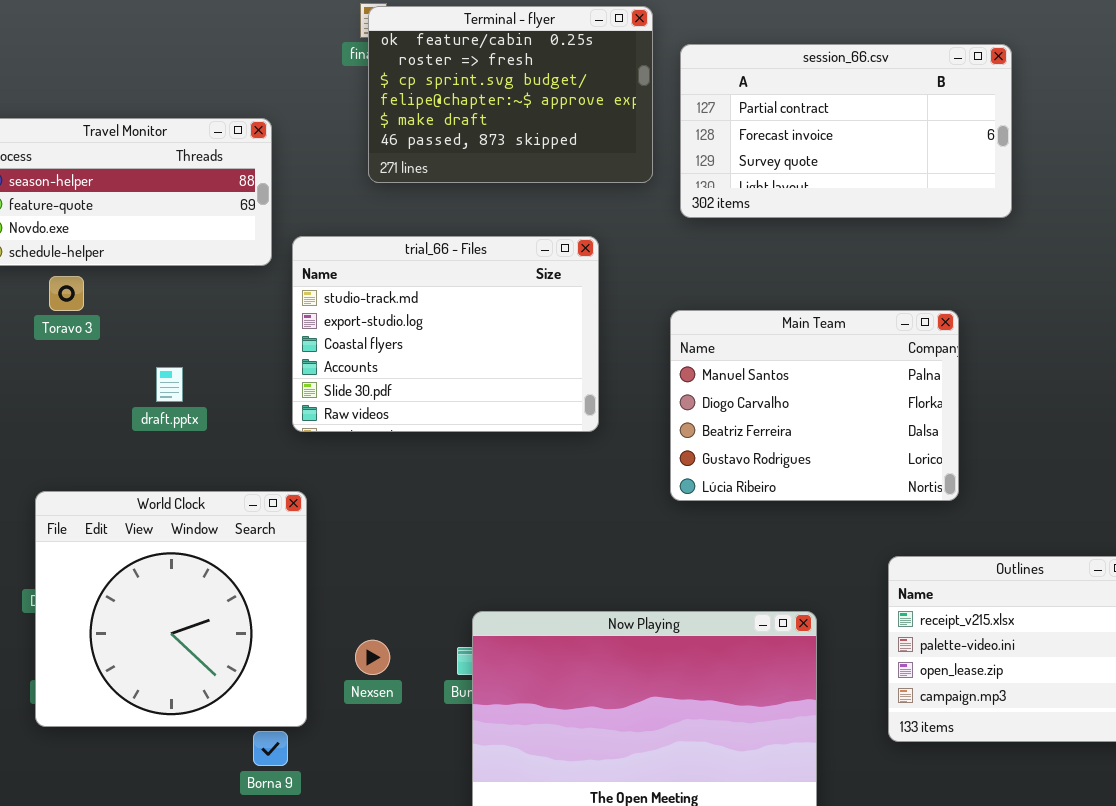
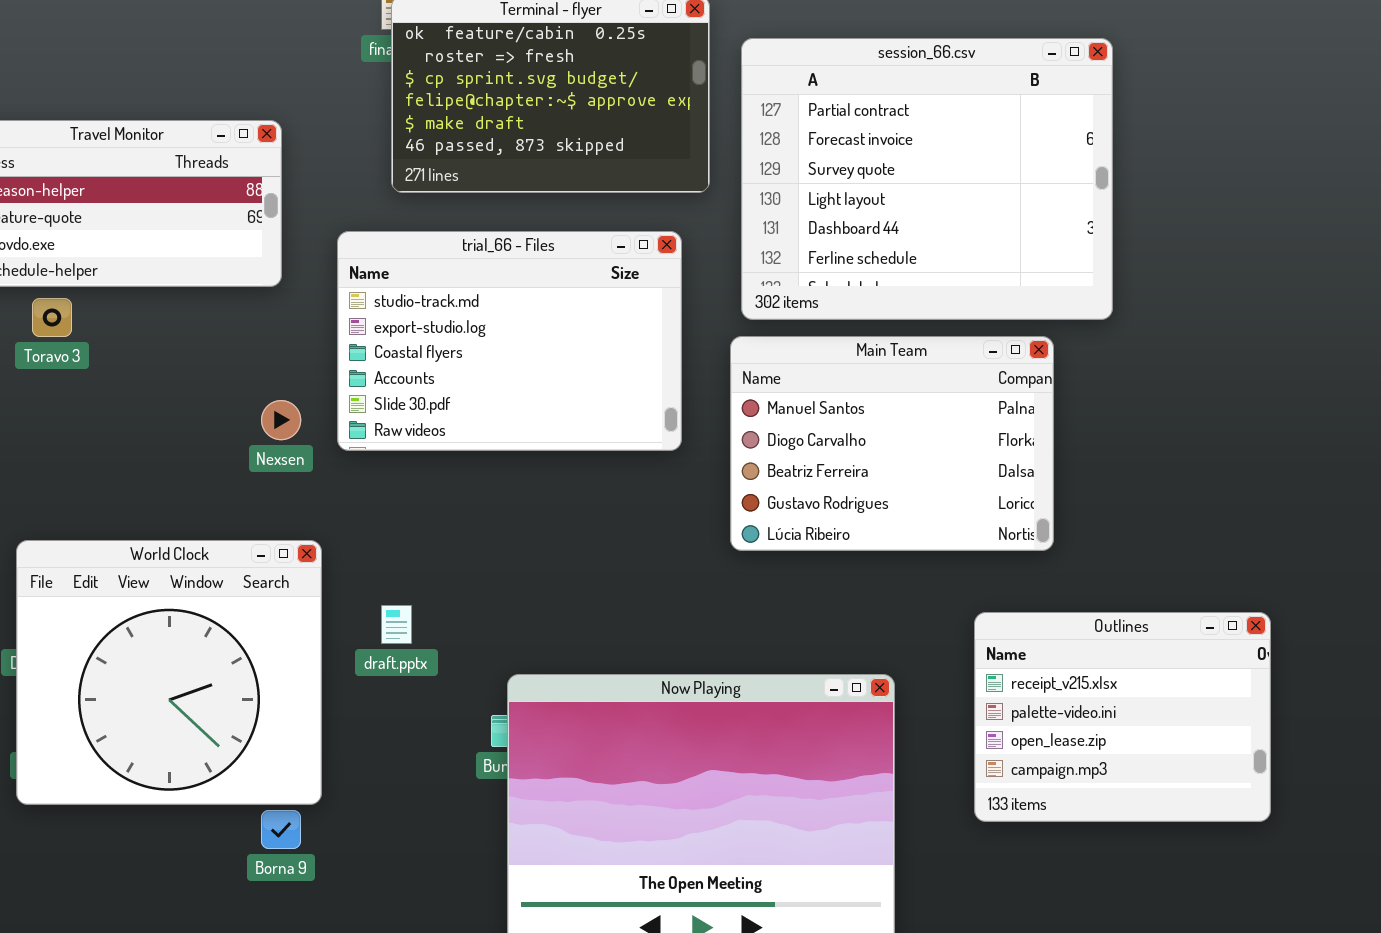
session_66.csv: [680,44,1012,218] -> [741,38,1113,320], resized
trial_66 - Files: [292,236,599,432] -> [337,231,682,451], moved
draft.pptx: [156,367,183,402] -> [381,605,412,644], moved
Nexsen: [355,640,390,675] -> [261,400,301,440], moved

